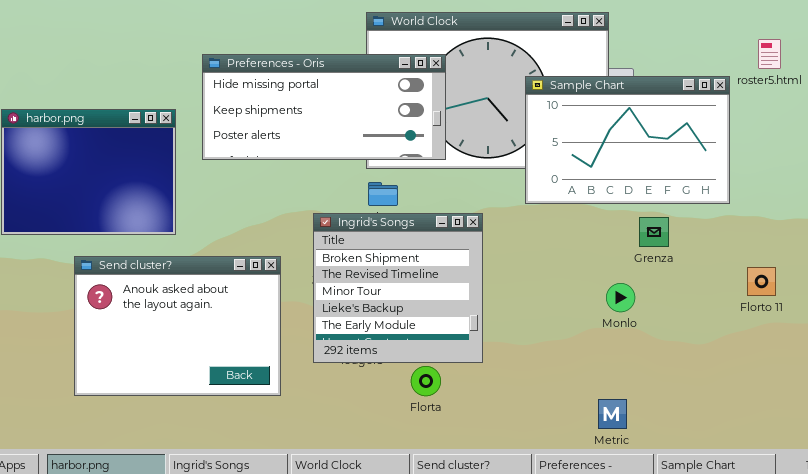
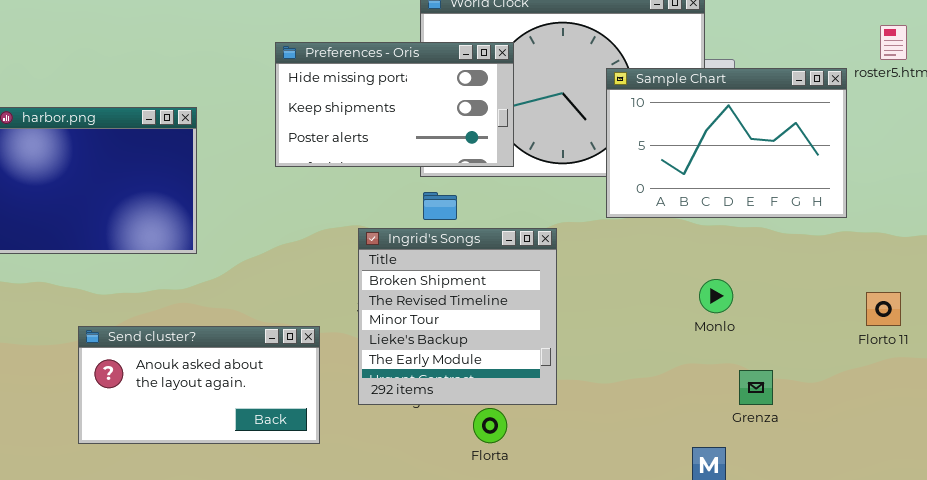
Preferences - Oris: [202,54,446,160] -> [275,42,514,167], resized
Grenza: [639,217,669,247] -> [739,370,773,405], moved
Send cluster?: [74,256,281,396] -> [78,326,320,444], resized
Monlo: [606,283,635,312] -> [699,279,733,313], moved

